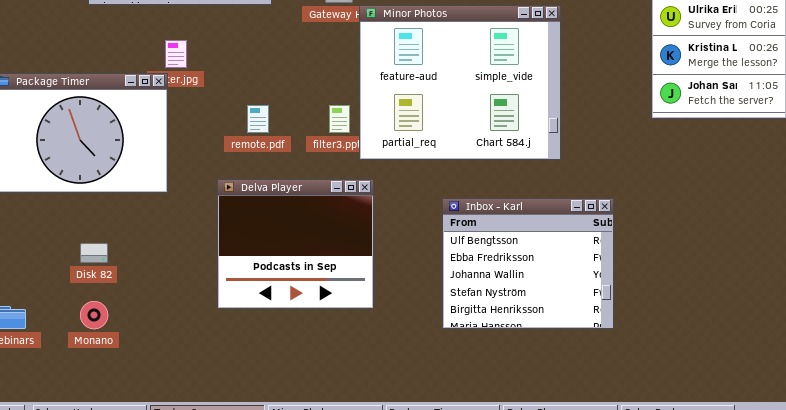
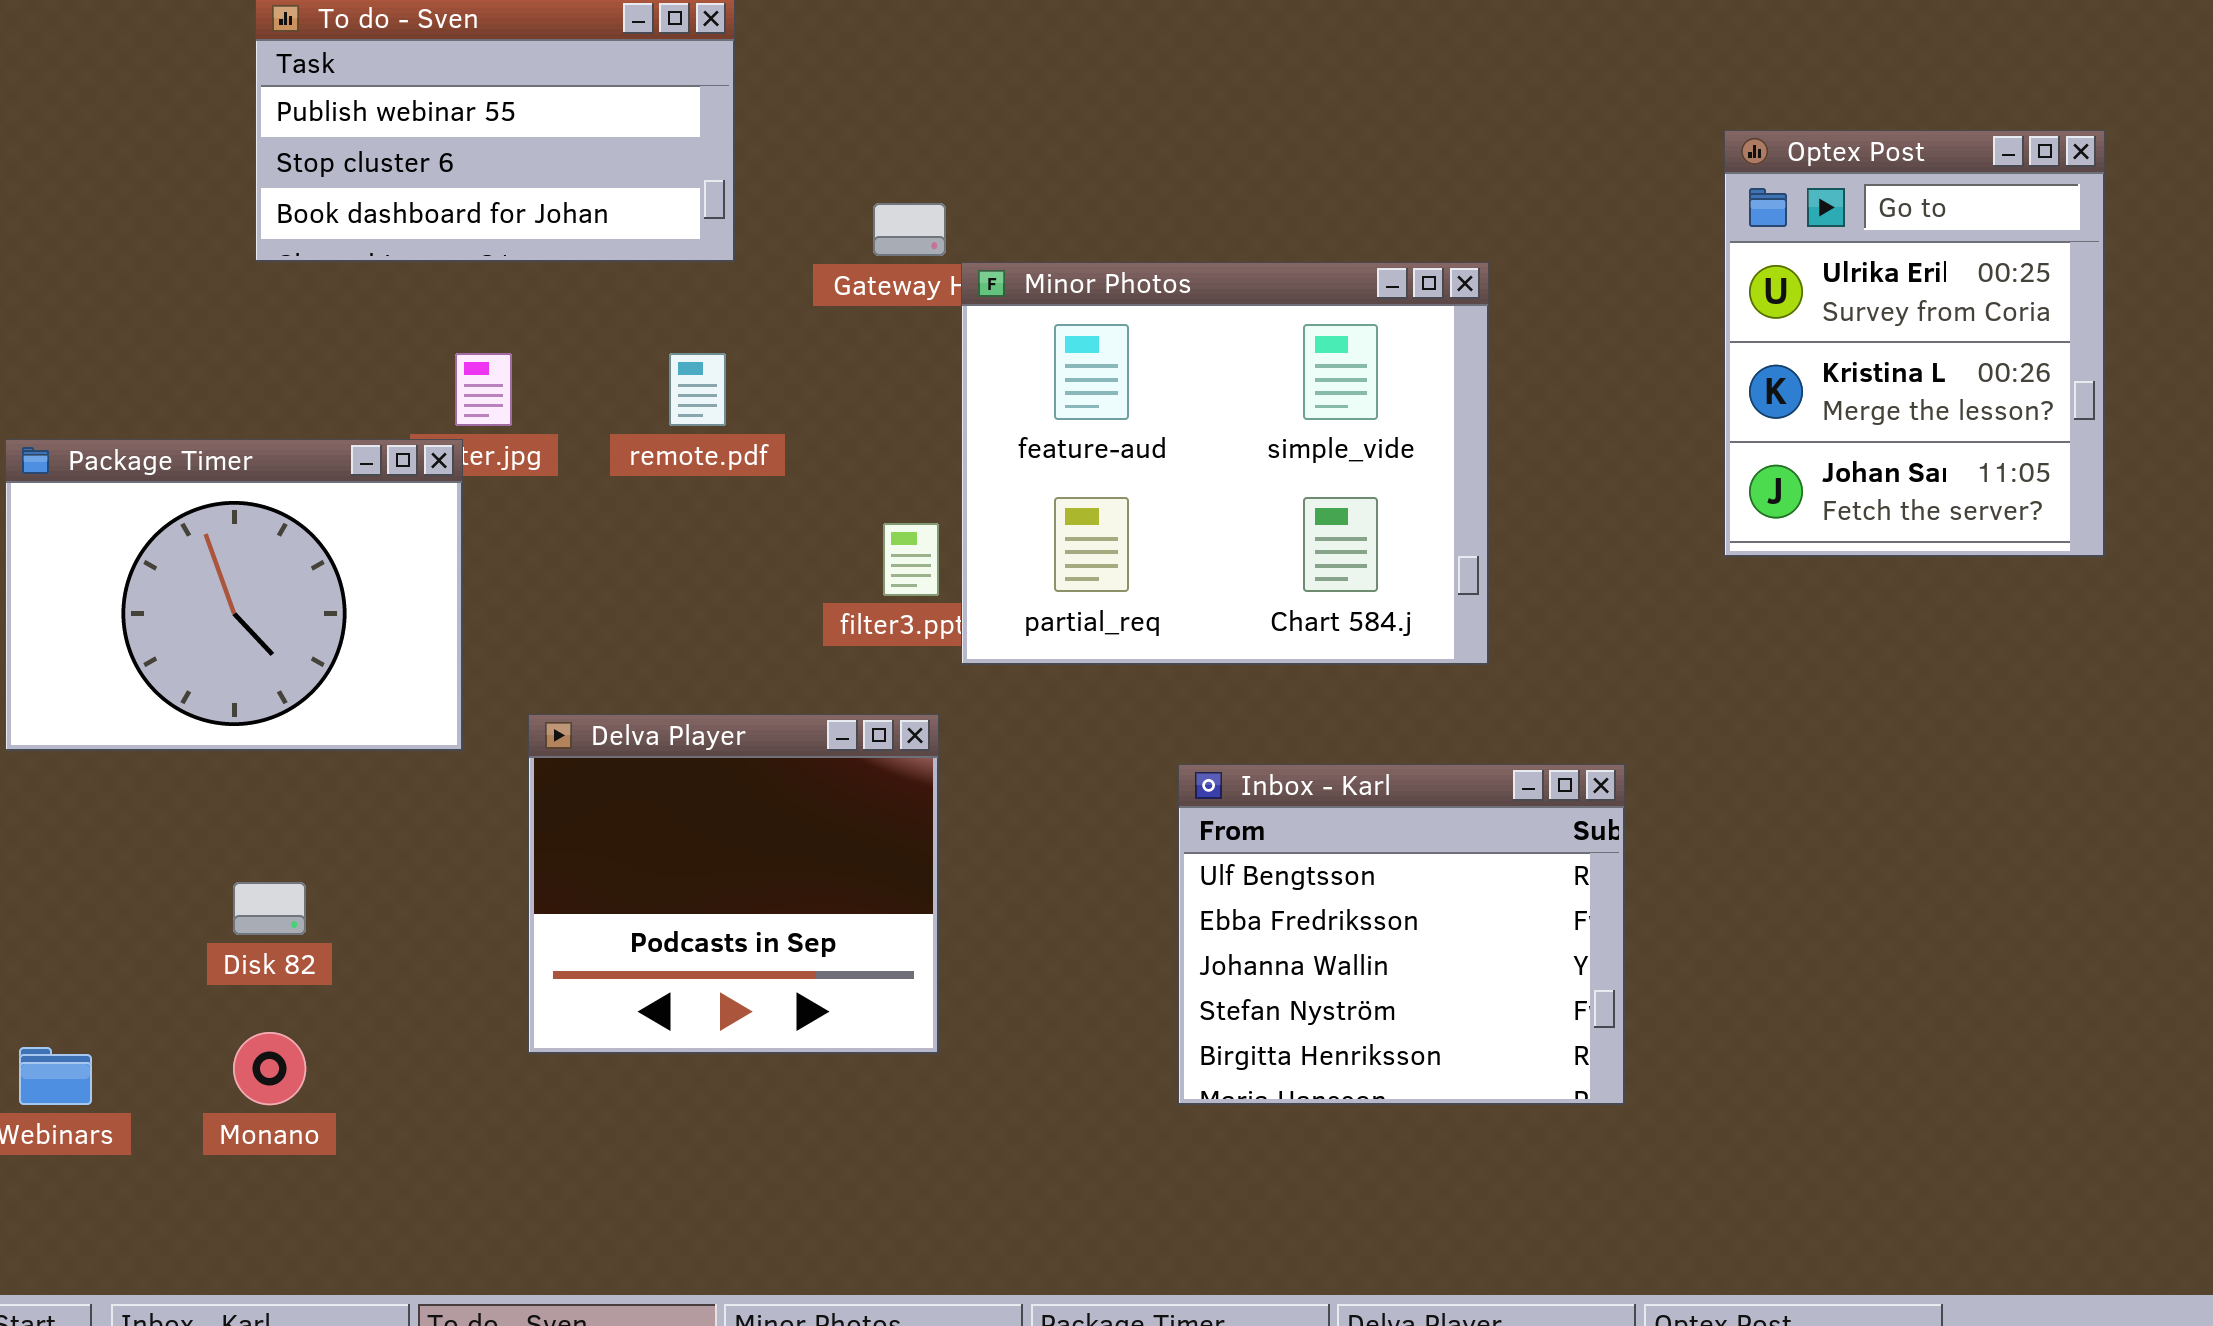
remote.pdf: [247,105,269,133] -> [669,353,726,426], moved
Delva Player: [217,179,374,309] -> [528,714,939,1054], moved

